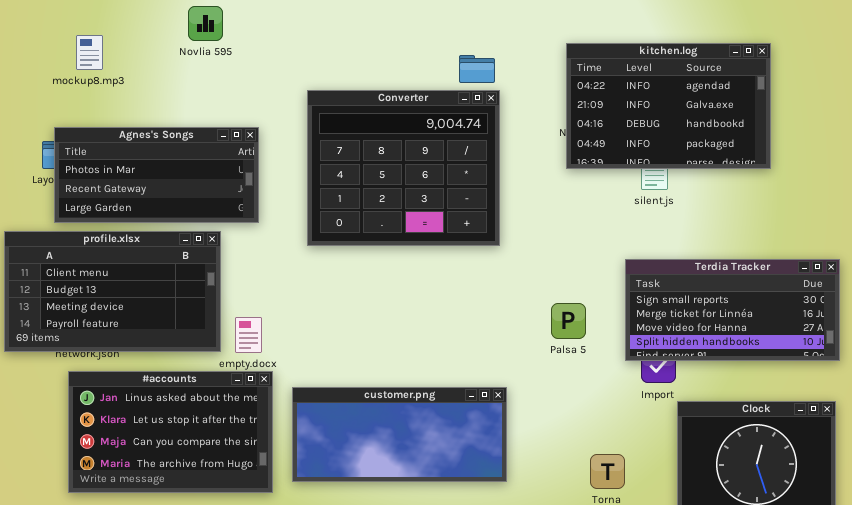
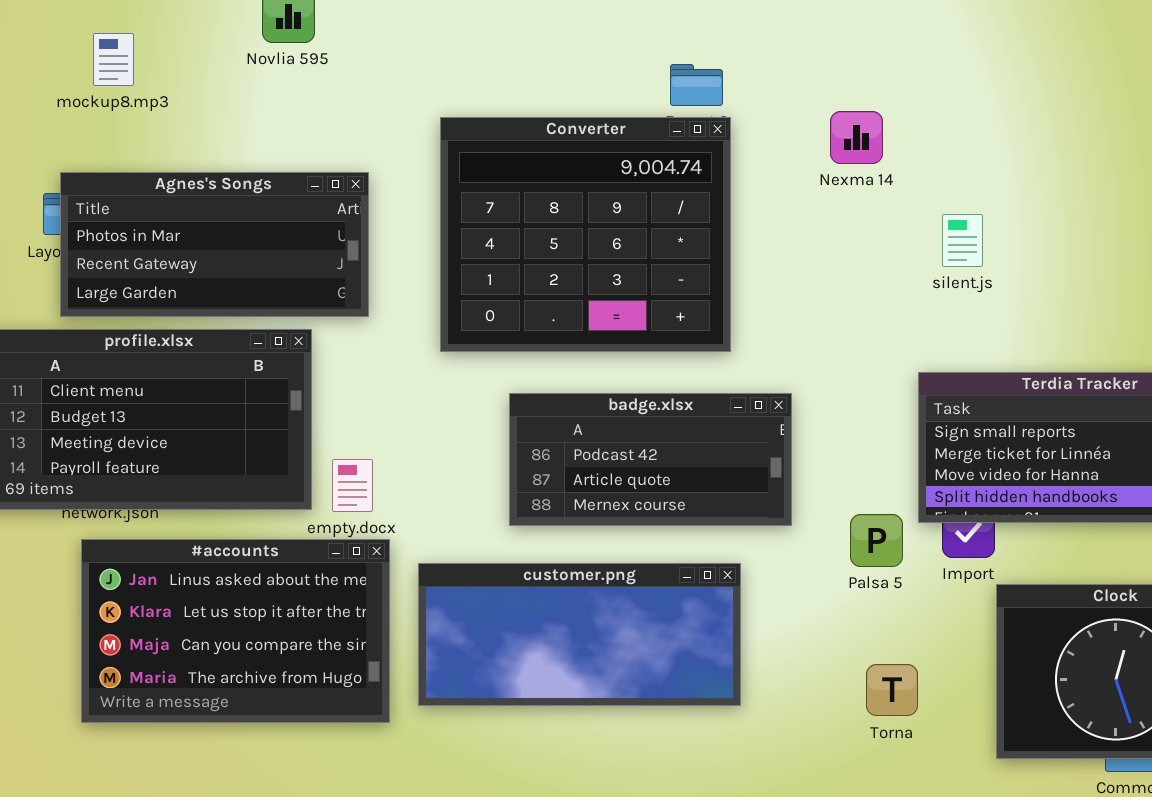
kitchen.log: [566,43,771,169] -> none, closed
badge.xlsx: none -> [509,393,792,526], opened
Palsa 5: [551,303,586,339] -> [850,514,903,567], moved

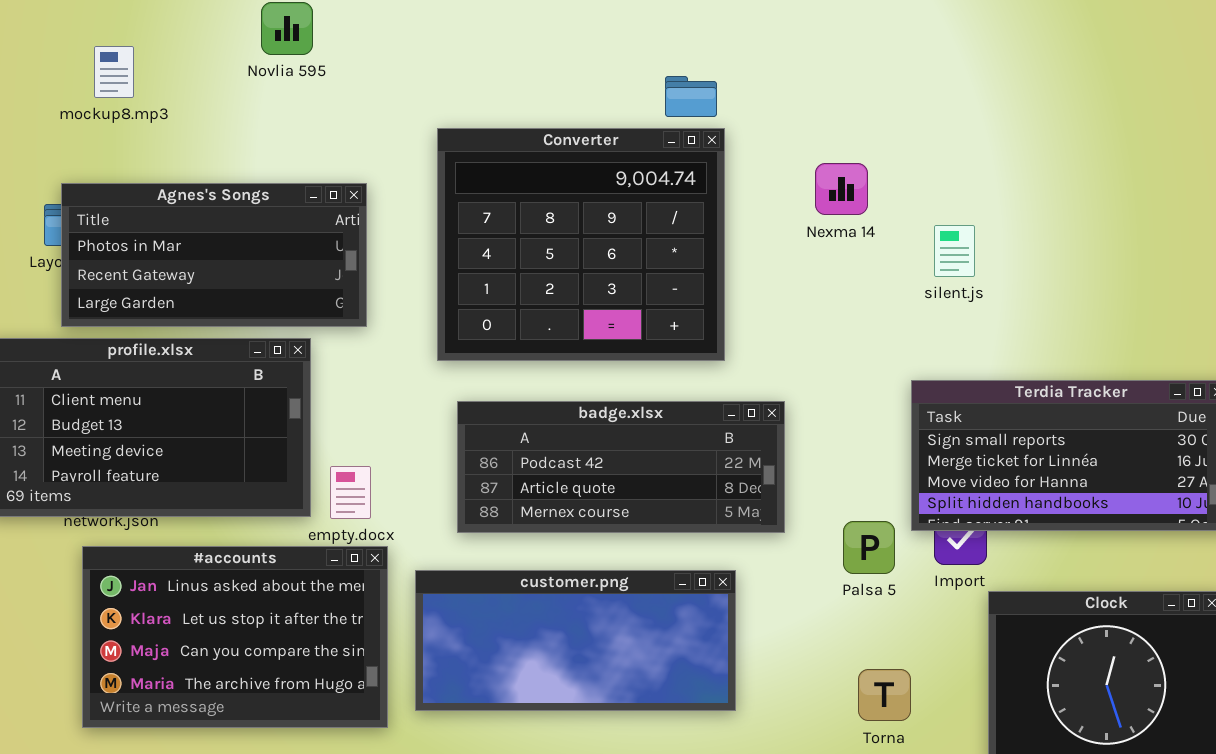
Nexma 14: [830,111,883,164] -> [815,163,868,215], moved
badge.xlsx: [509,393,792,526] -> [457,401,785,533], resized

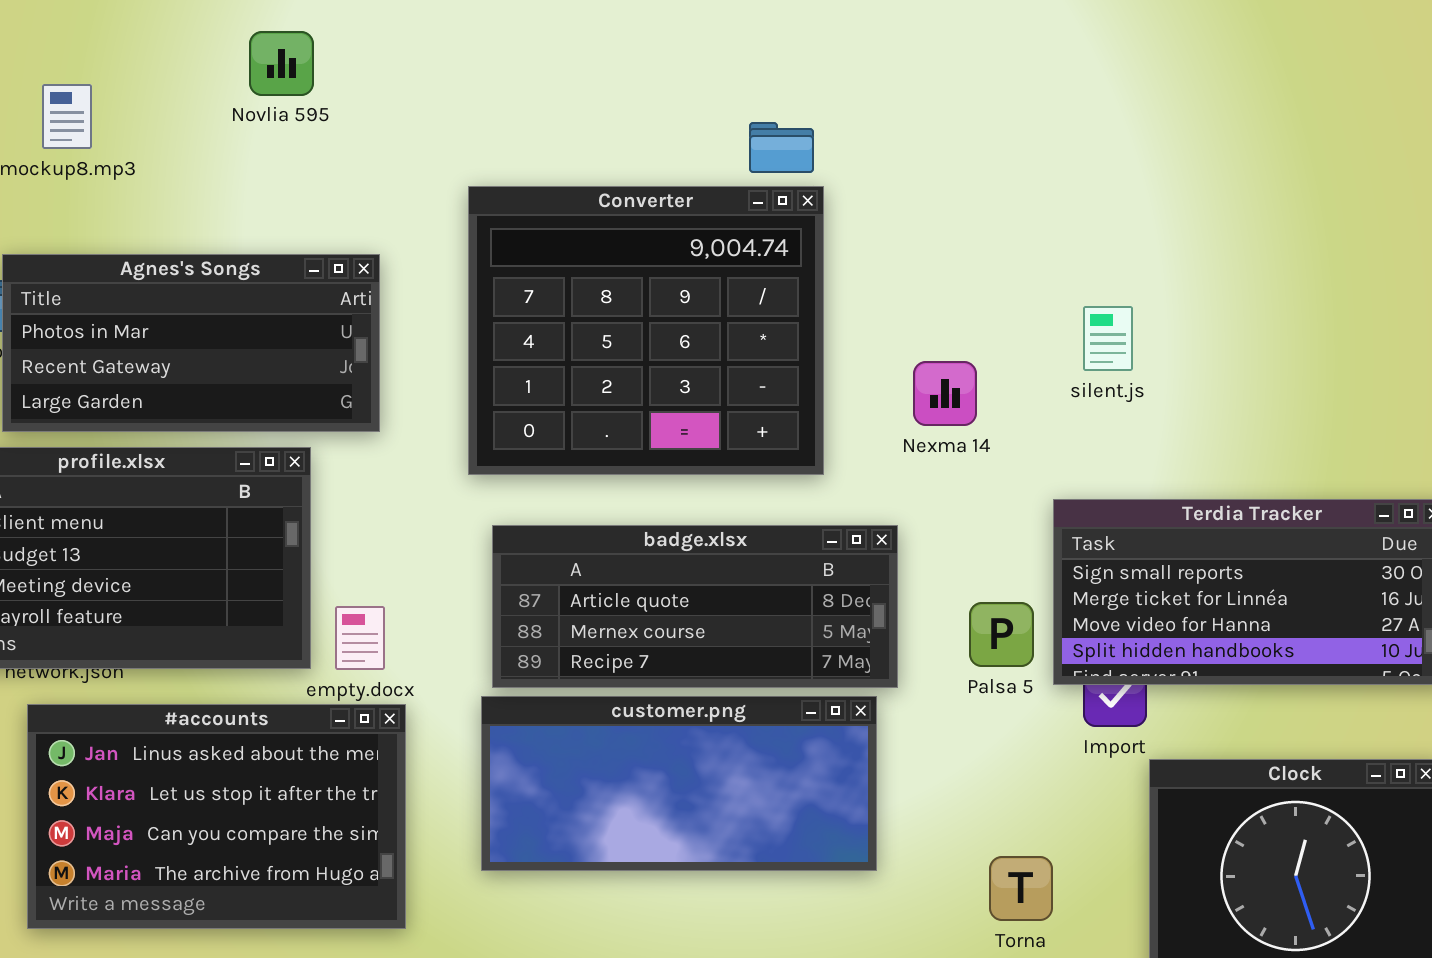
Nexma 14: [815,163,868,215] -> [913,361,977,426], moved
badge.xlsx: [457,401,785,533] -> [492,525,898,688], scrolled down 1 row
Palsa 5: [843,521,895,574] -> [969,602,1034,667], moved
customer.png: [415,570,736,711] -> [481,696,877,871], moved

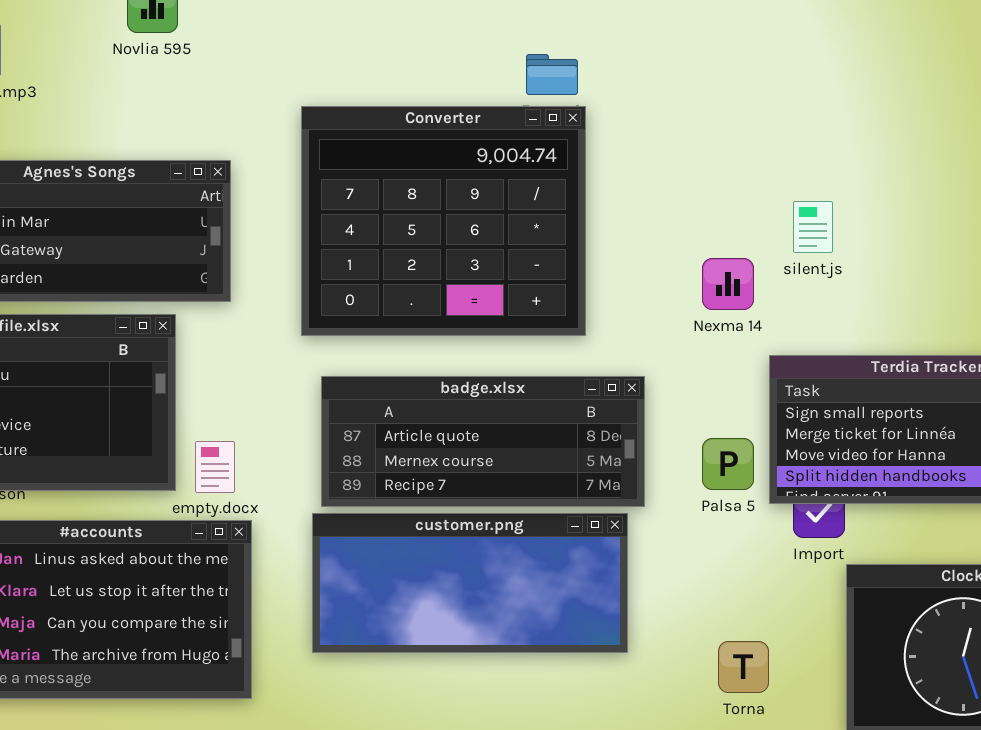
Nexma 14: [913,361,977,426] -> [702,258,754,310], moved

